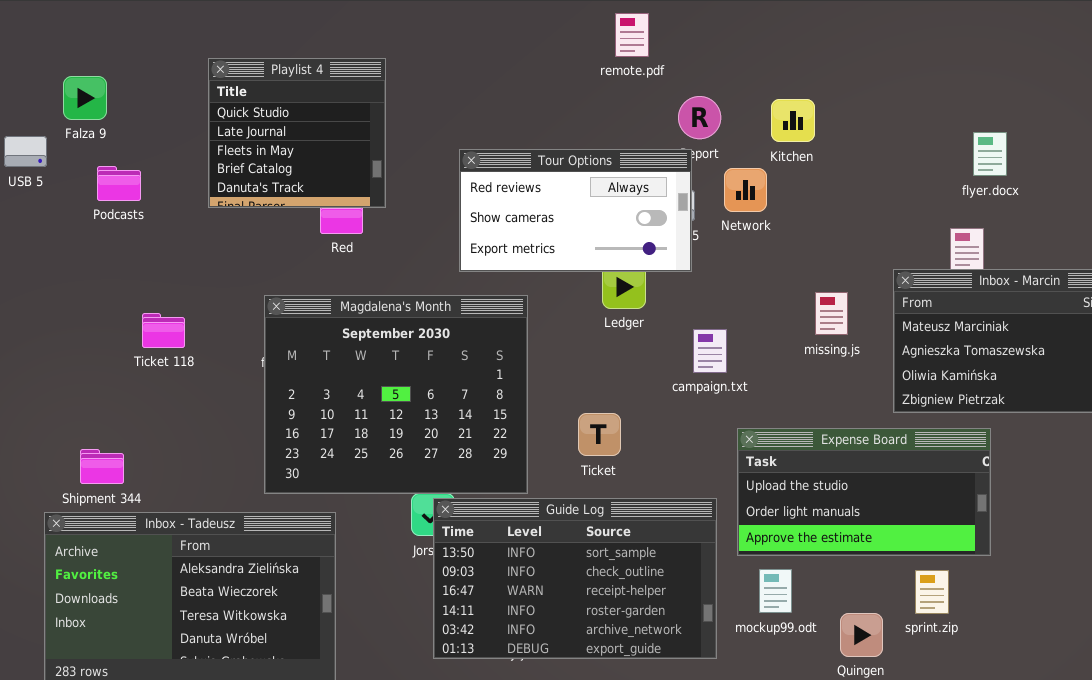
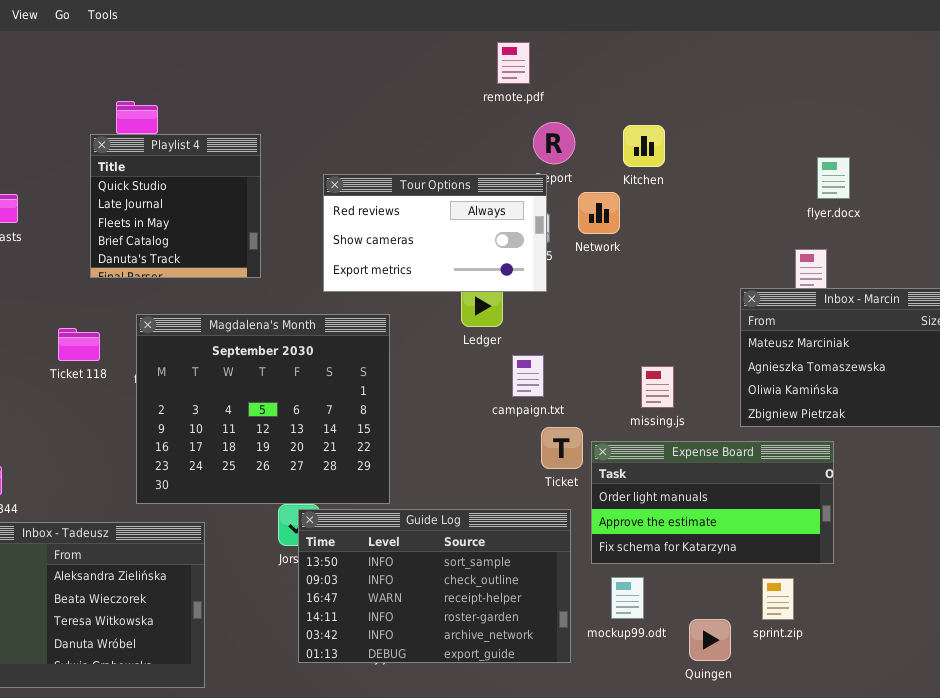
remote.pdf: [615,13,649,57] -> [497,42,530,84], moved
Playlist 4: [208,58,386,208] -> [90,134,261,278], moved
missing.js: [815,292,848,335] -> [641,366,674,408], moved
Ticket 118: [142,313,185,348] -> [58,328,100,361], moved
campaign.txt: [693,329,727,373] -> [512,355,544,397], moved
Ticket: [578,413,621,456] -> [541,427,583,469], moved
Expense Board: [737,428,991,556] -> [591,441,834,564], scrolled down 1 row

